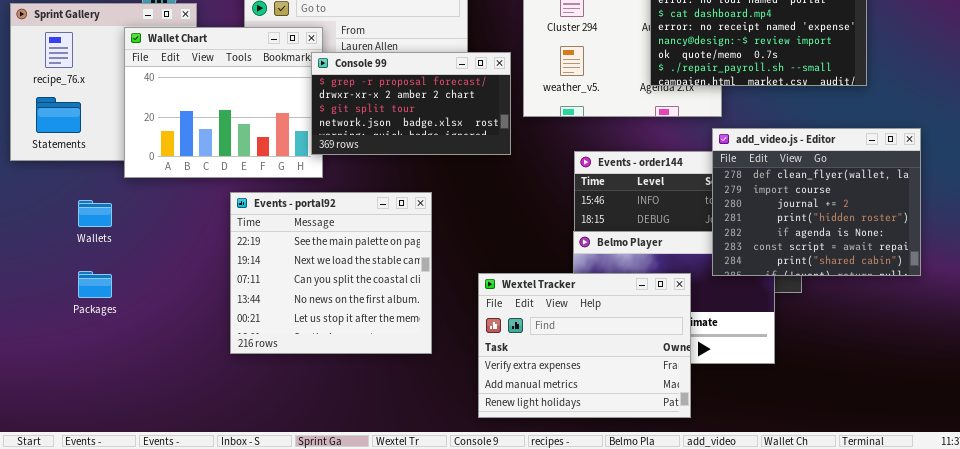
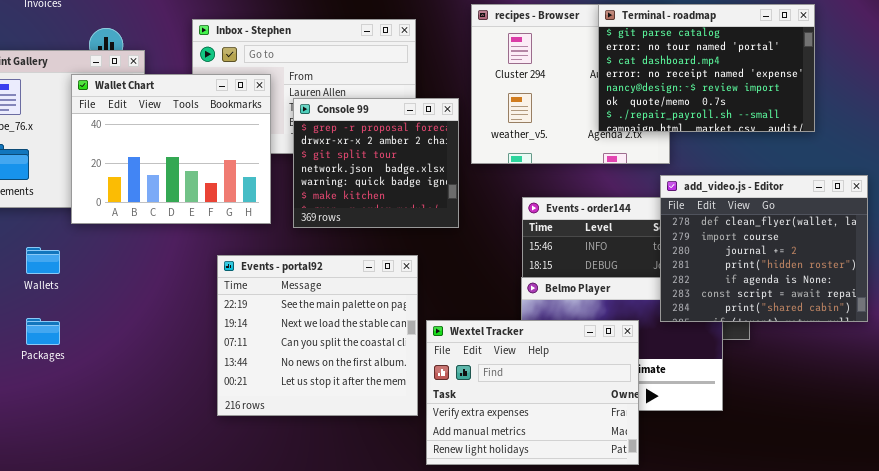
Console 99: [311,52,511,155] -> [293,98,459,228], resized
Events - portal92: [230,192,432,354] -> [217,255,418,416], moved

